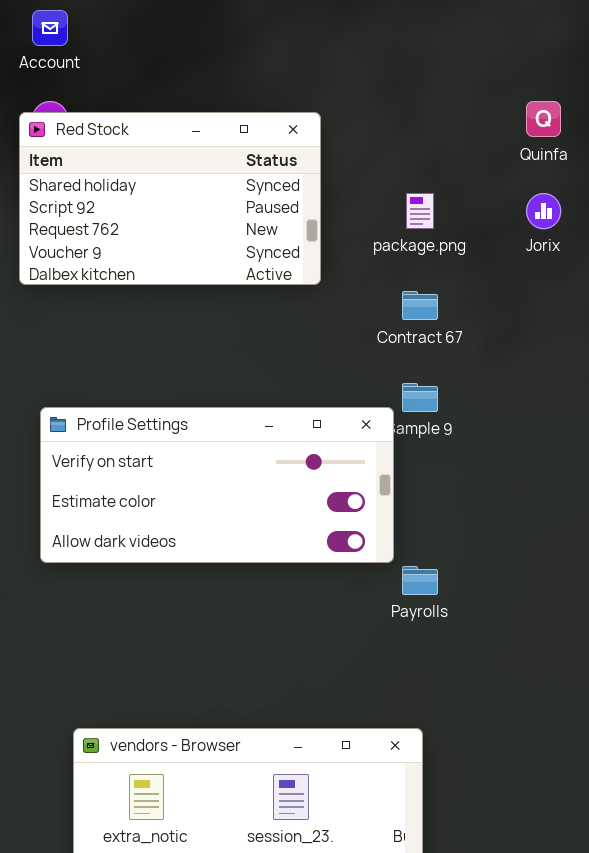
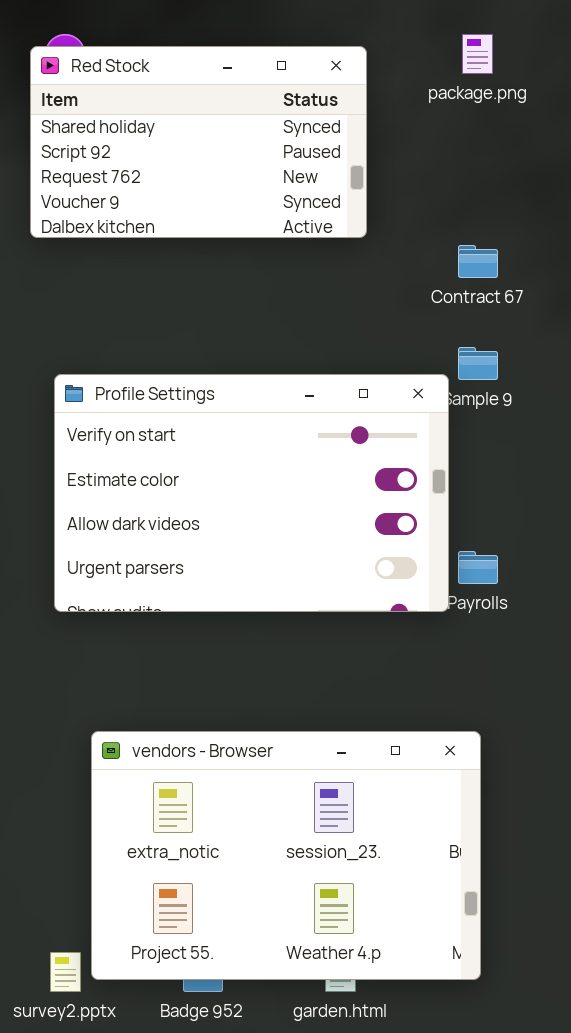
package.png: [406,193,434,229] -> [462,34,493,74], moved
Profile Settings: [40,407,394,563] -> [54,374,449,612], resized

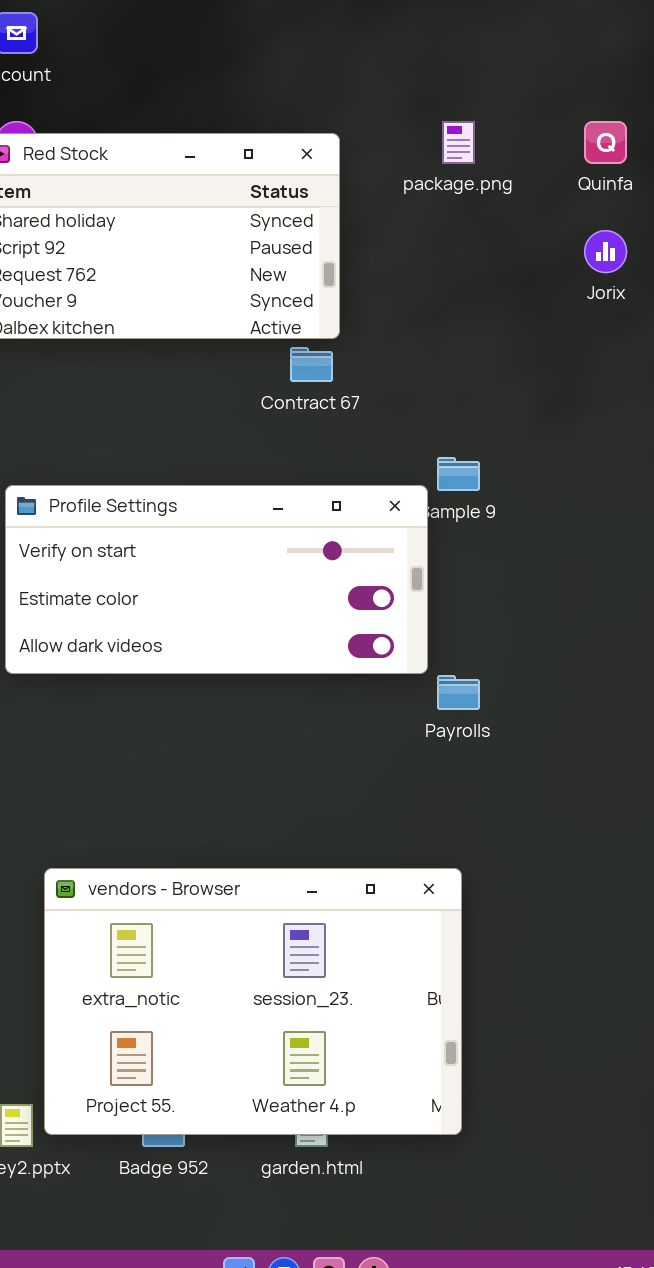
Contract 67: [458,245,498,278] -> [290,347,333,382], moved
Profile Settings: [54,374,449,612] -> [5,485,428,674], resized

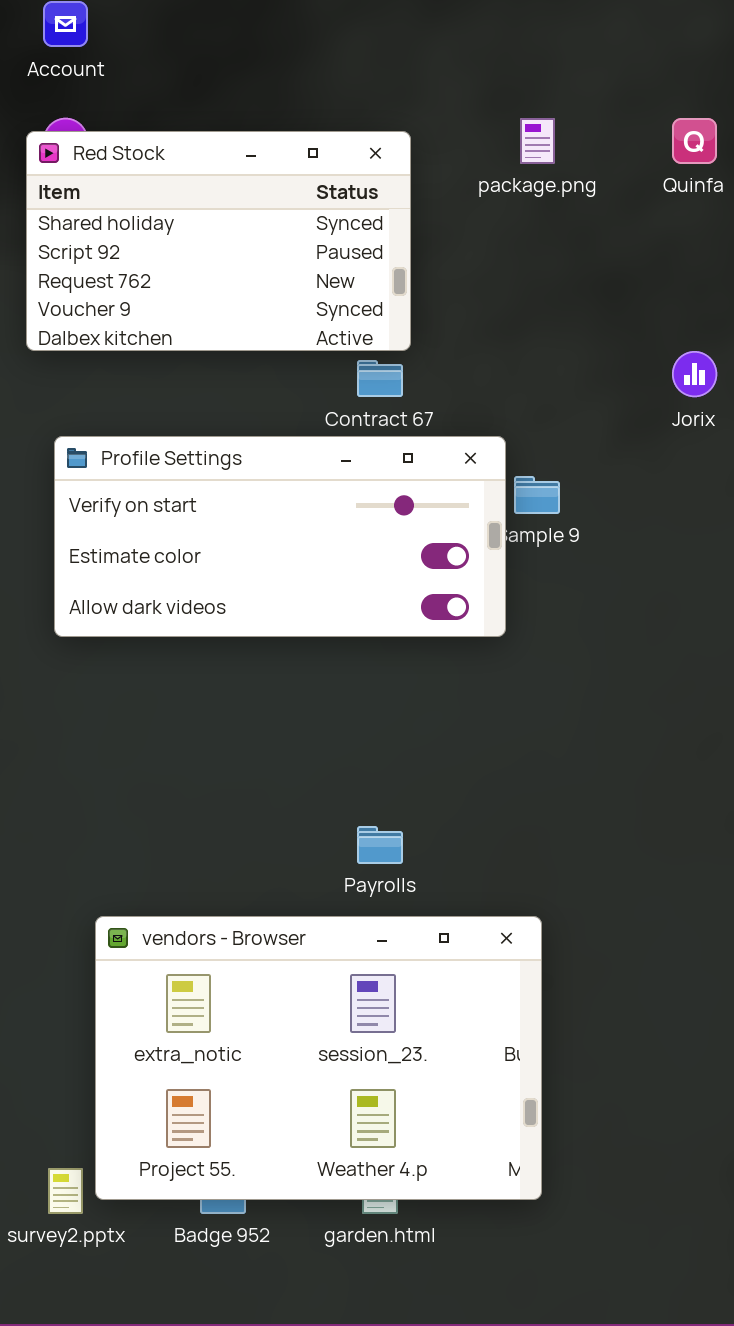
Jorix: [584,230,627,273] -> [672,351,717,397], moved
Profile Settings: [5,485,428,674] -> [54,436,506,637], moved
Payrolls: [437,675,480,710] -> [357,826,403,864], moved

